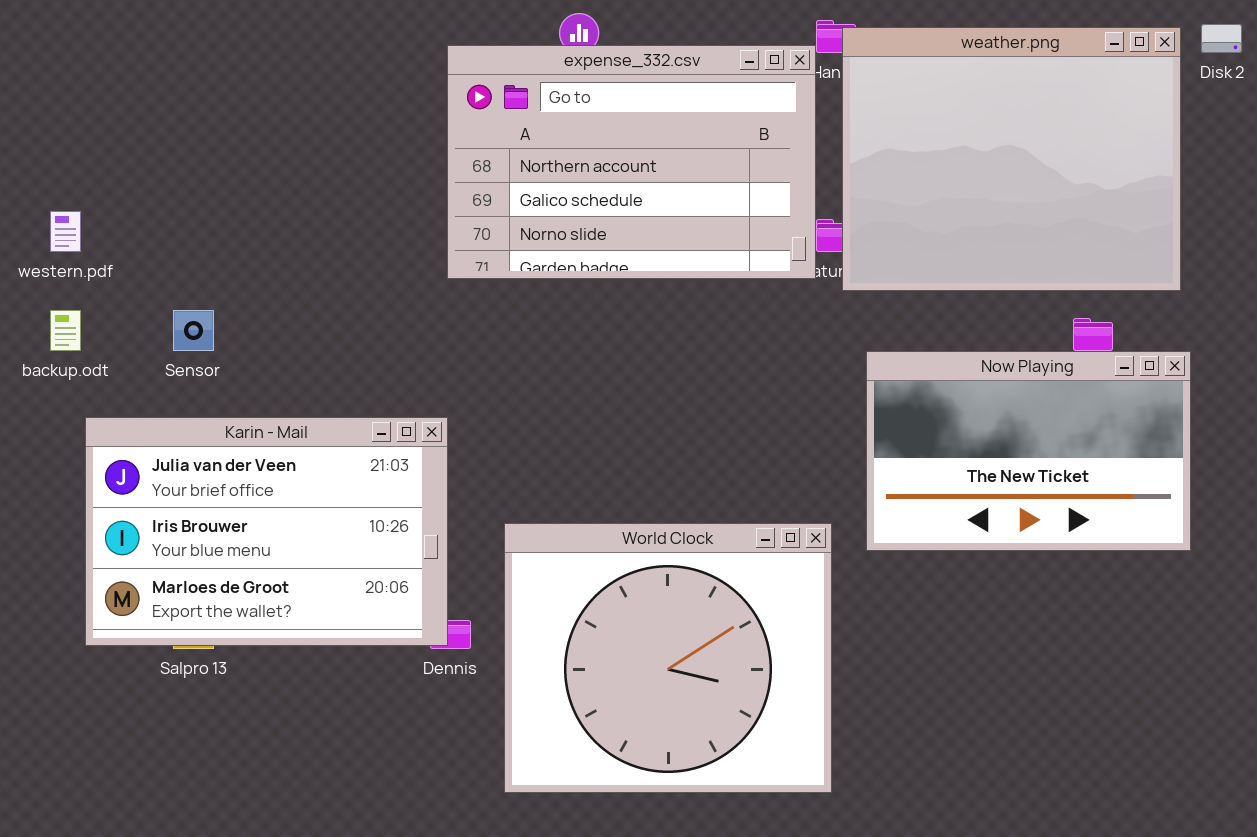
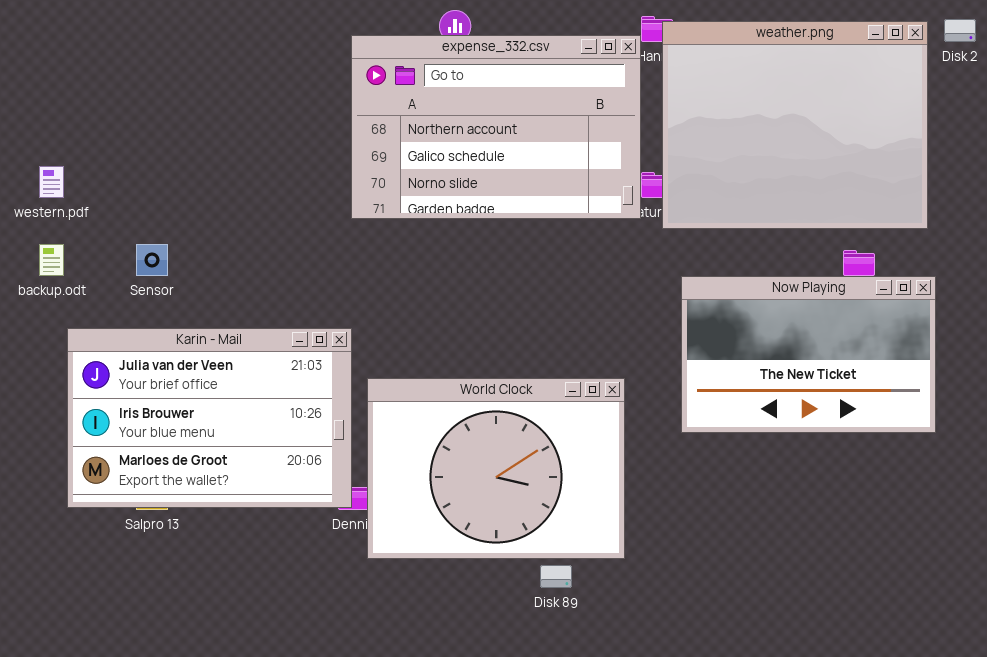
World Clock: [504,523,832,793] -> [367,378,625,559], moved, resized

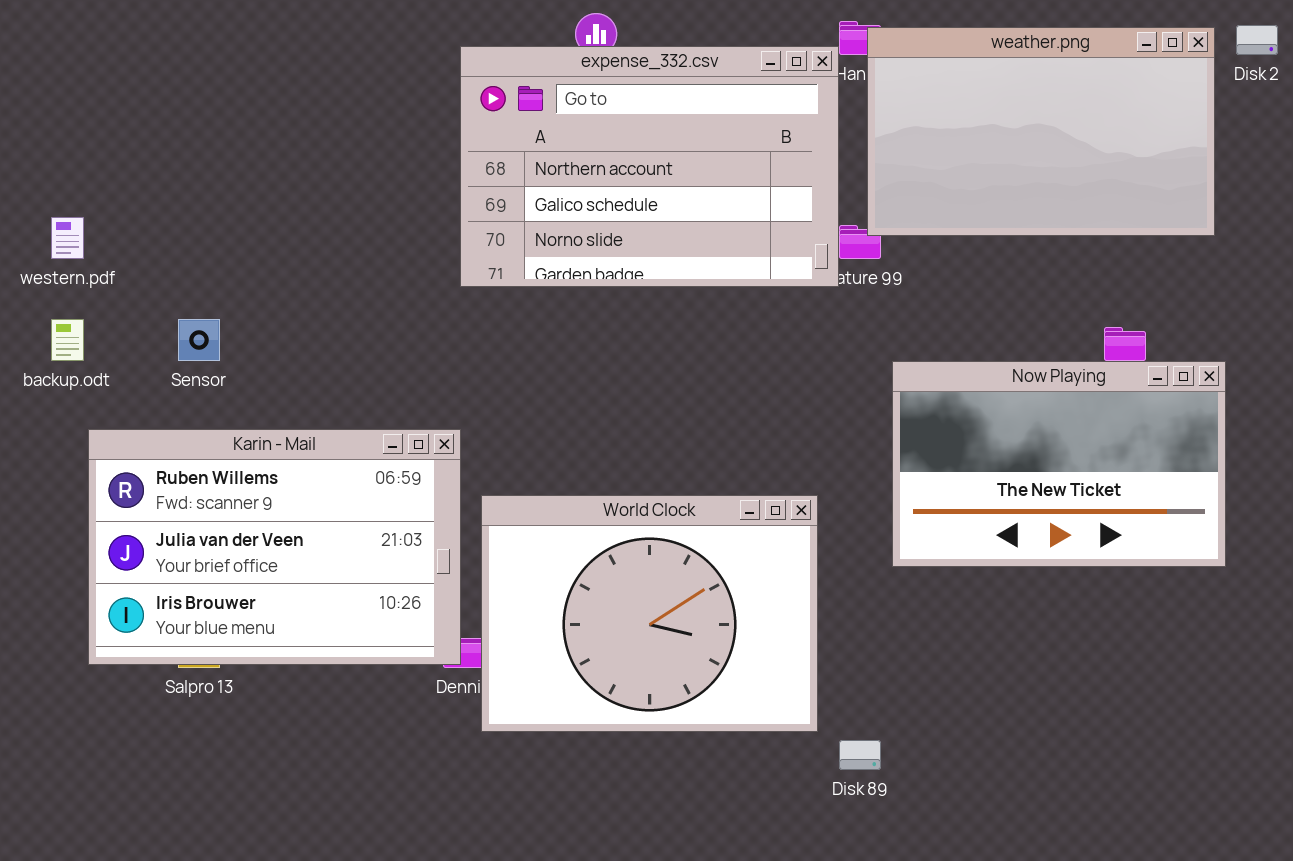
weather.png: [662,21,928,229] -> [867,27,1215,236], resized
Karin - Mail: [67,328,352,508] -> [88,429,461,665], scrolled up 1 row
Disk 89: [540,565,572,588] -> [839,740,881,770], moved

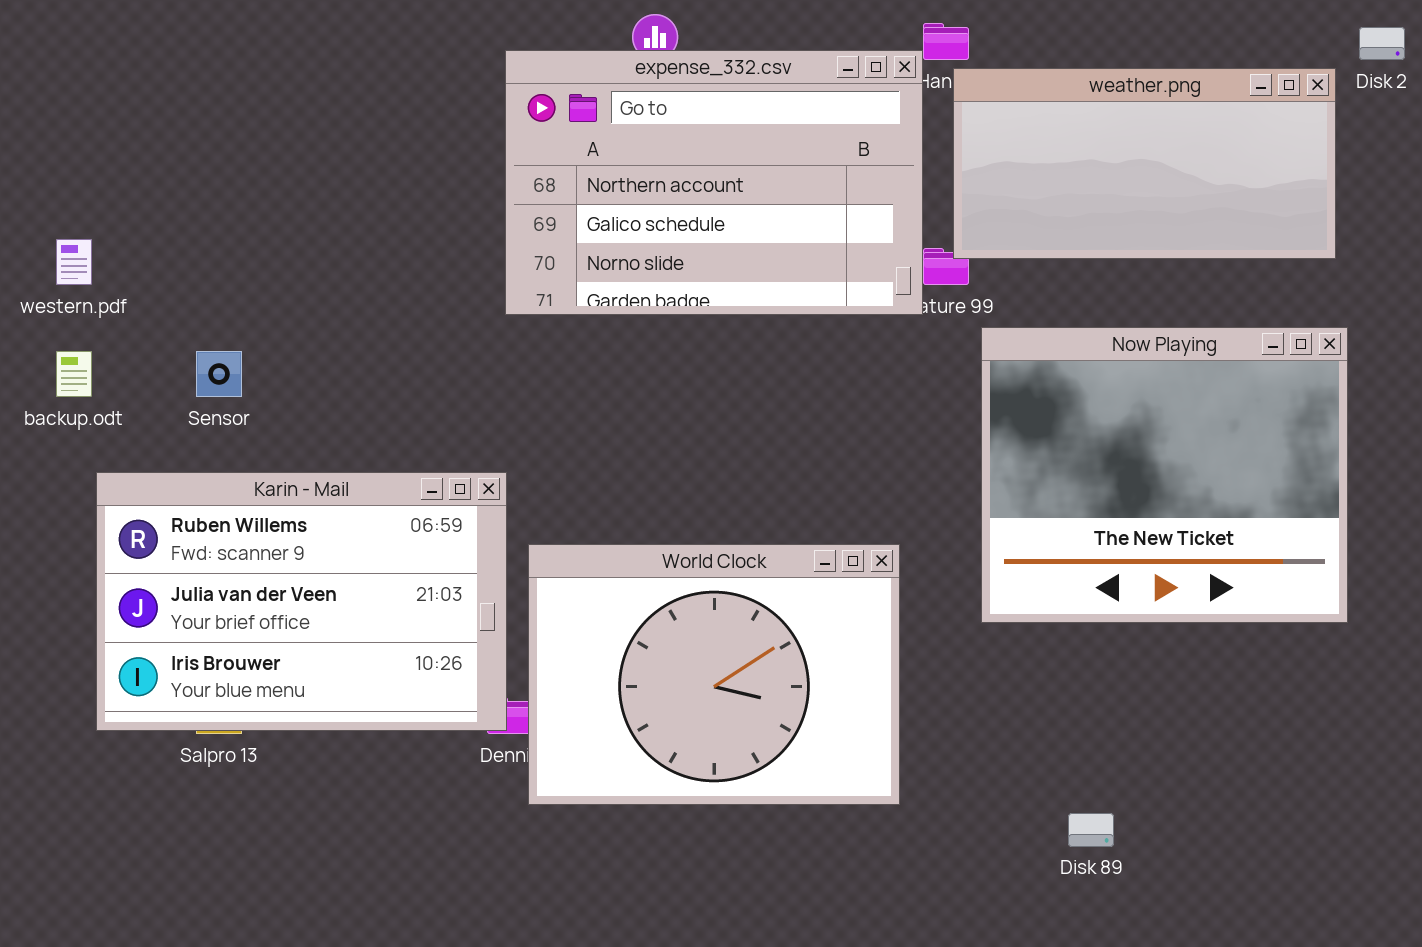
weather.png: [867,27,1215,236] -> [953,68,1336,259], resized
Now Playing: [892,361,1226,567] -> [981,327,1348,623], resized
Disk 89: [839,740,881,770] -> [1068,813,1114,847], moved

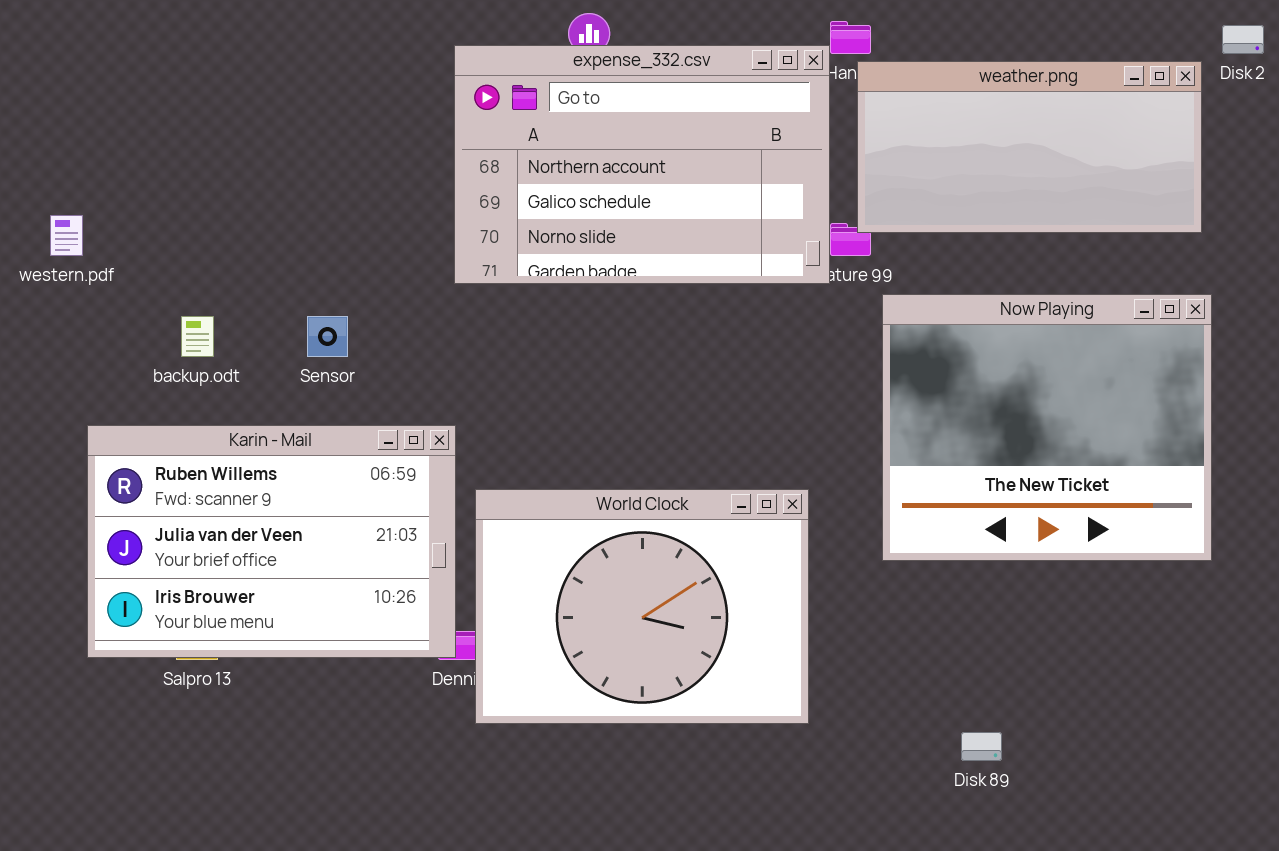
backup.odt: [56,351,92,397] -> [181,316,214,357], moved
Sensor: [196,351,242,397] -> [307,316,348,357], moved

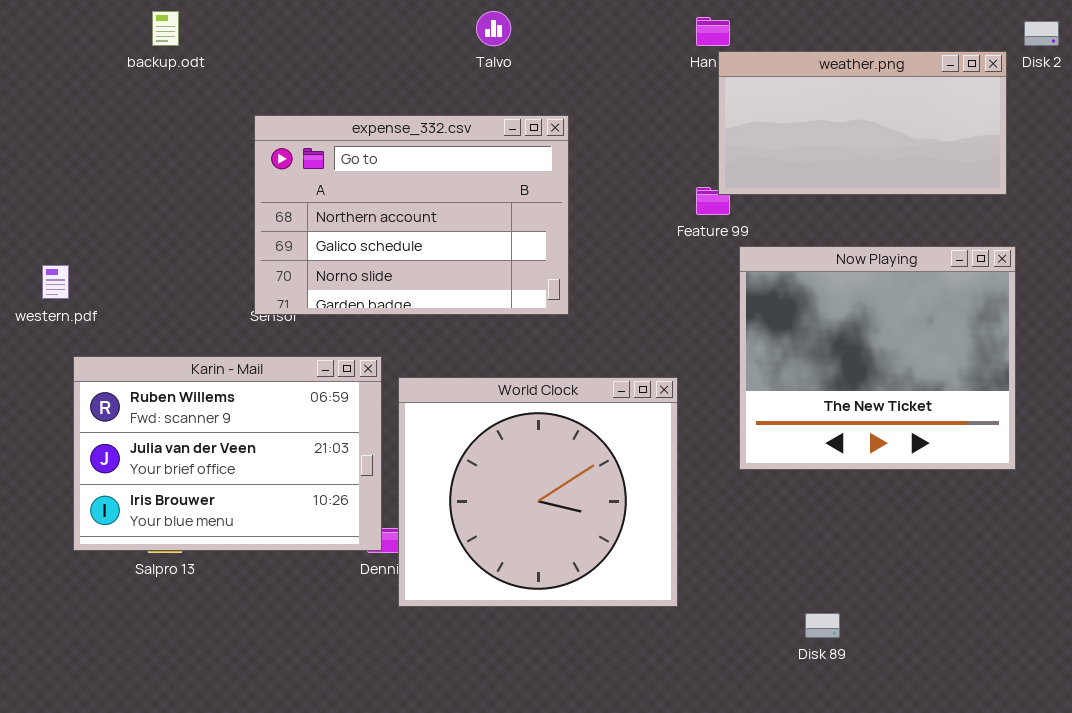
expense_332.csv: [454,45,830,284] -> [254,115,569,315], moved
western.pdf: [50,215,83,256] -> [42,265,69,299], moved
backup.odt: [181,316,214,357] -> [152,11,179,46], moved
World Clock: [475,489,809,724] -> [398,377,678,607], resized

